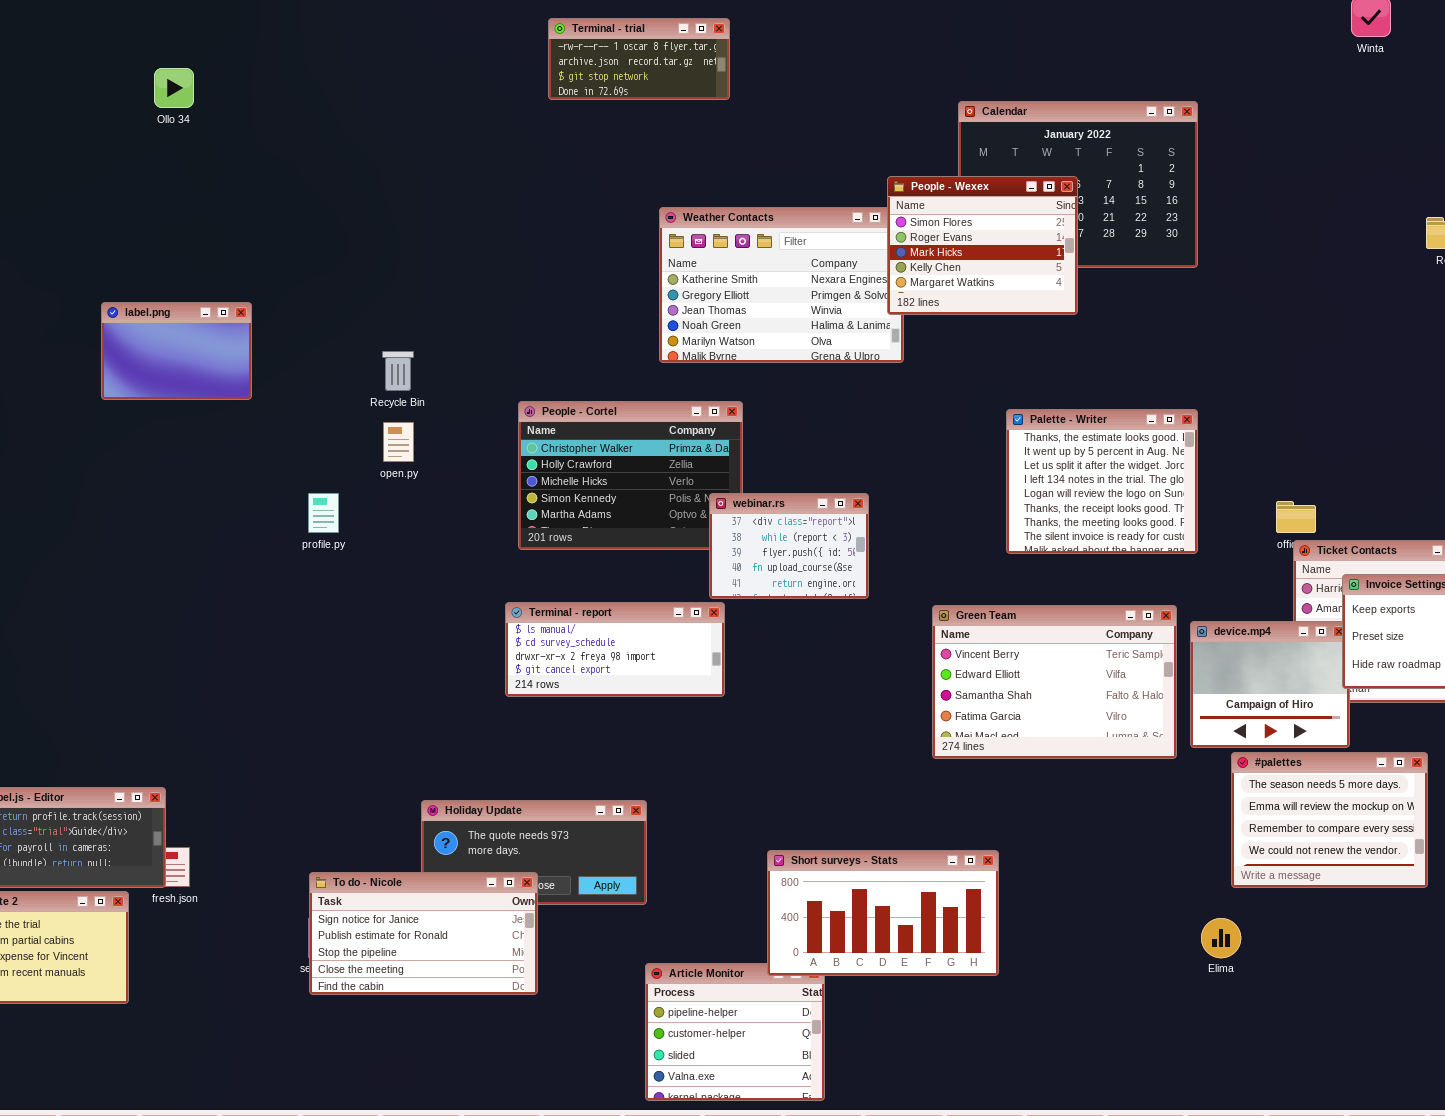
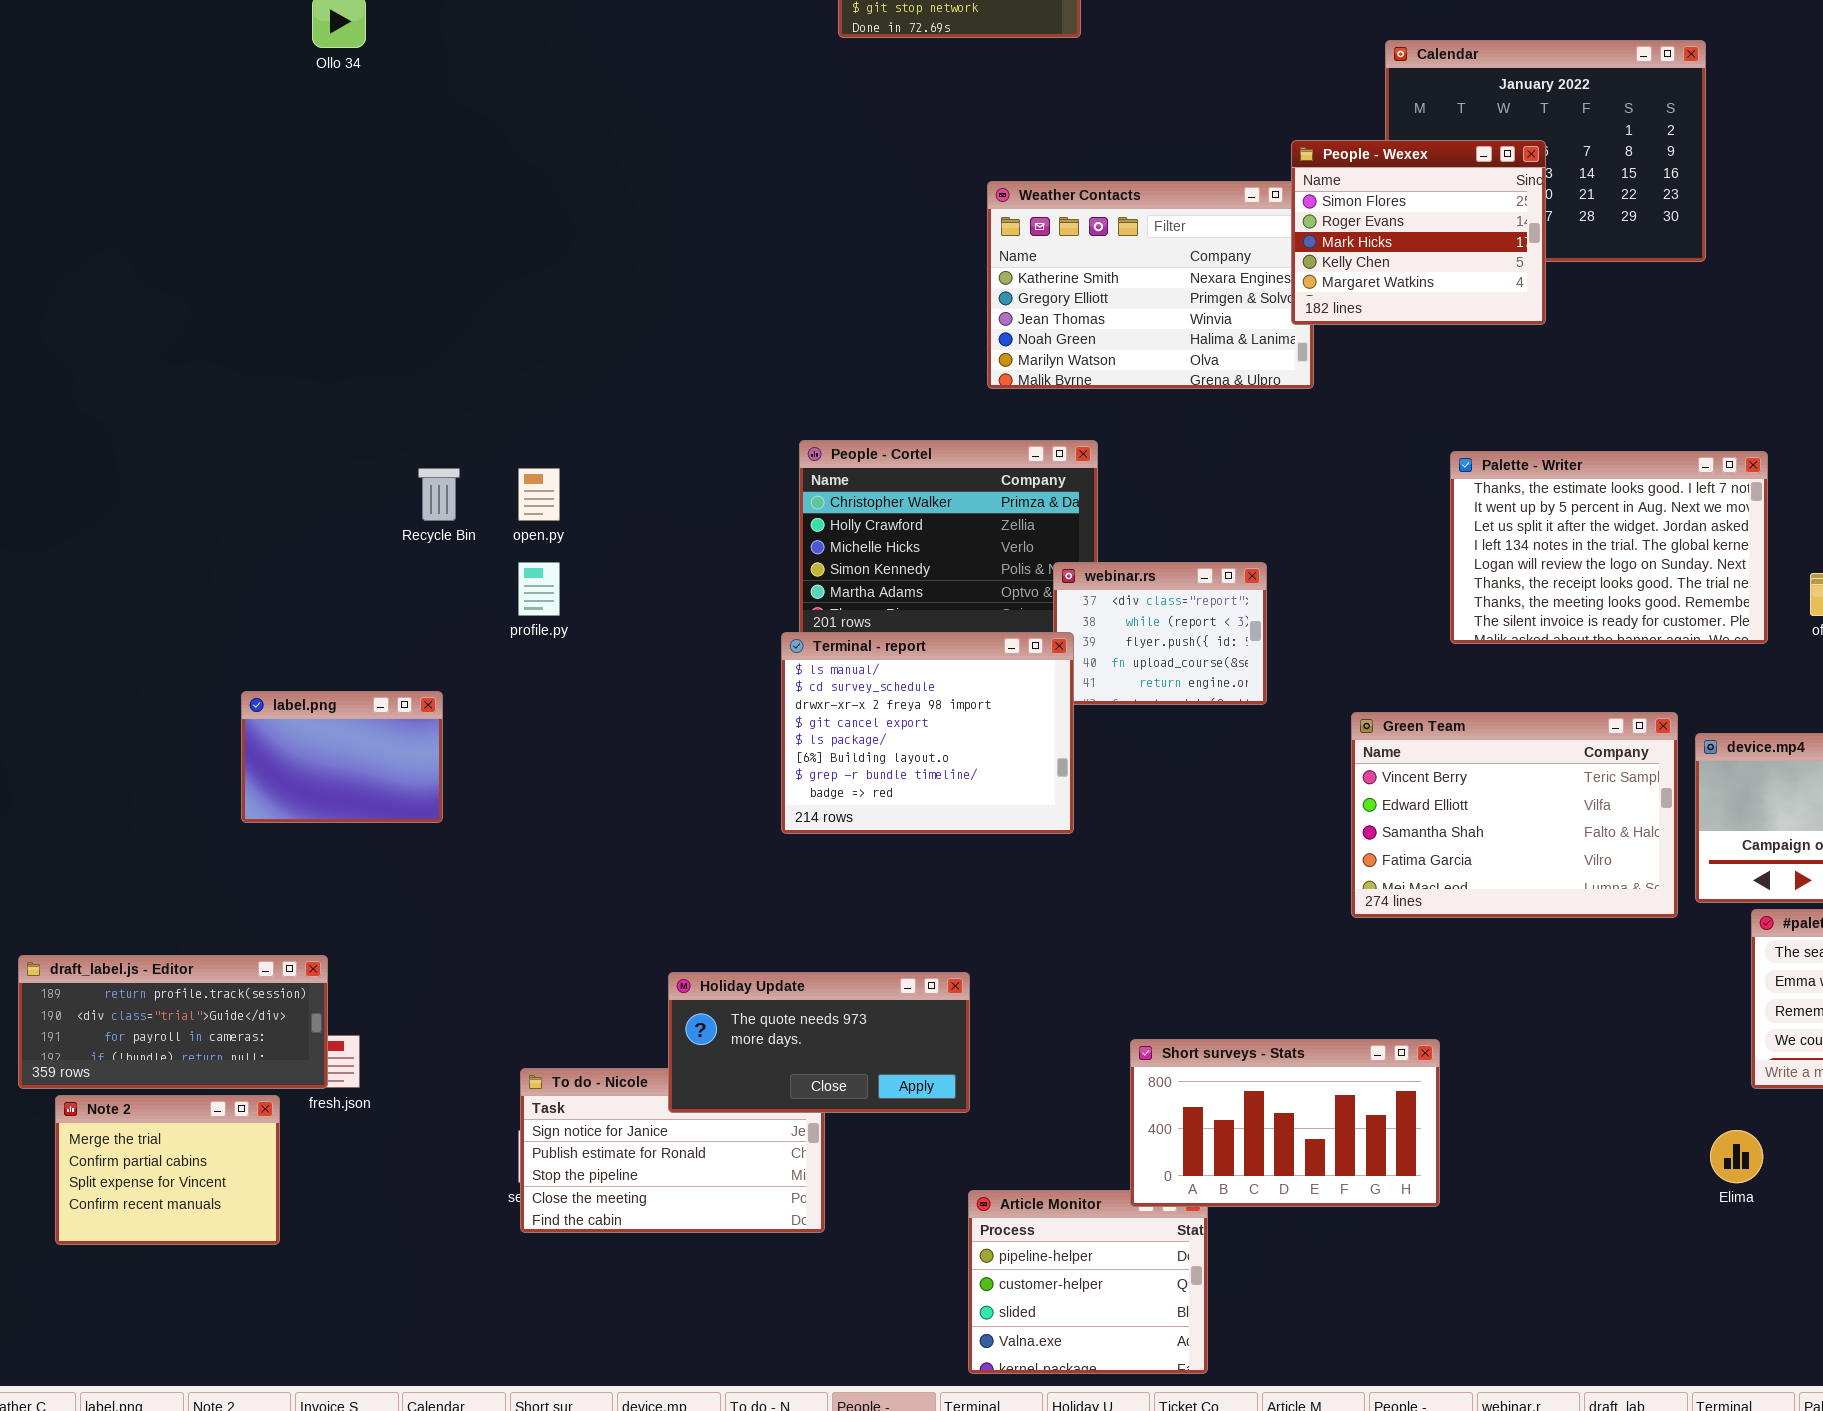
label.png: [101,302,252,400] -> [241,691,443,823], moved
Recycle Bin: [382,351,414,391] -> [418,468,460,521], moved
Palette - Writer: [1006,409,1198,554] -> [1450,451,1768,644], resized
open.py: [383,422,414,462] -> [518,468,560,521], moved
Terminal - report: [505,602,725,697] -> [781,632,1074,834], resized
Holiday Update: [421,800,647,905] -> [668,972,970,1113], raised

